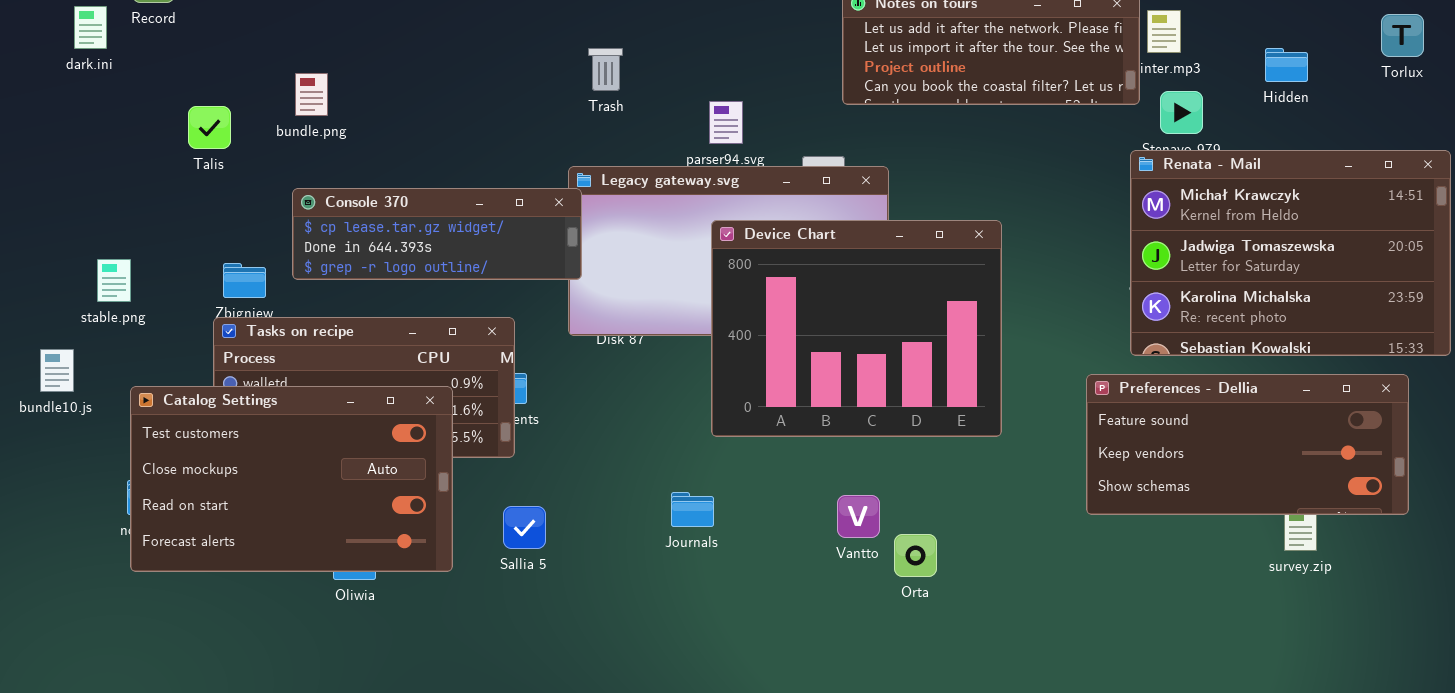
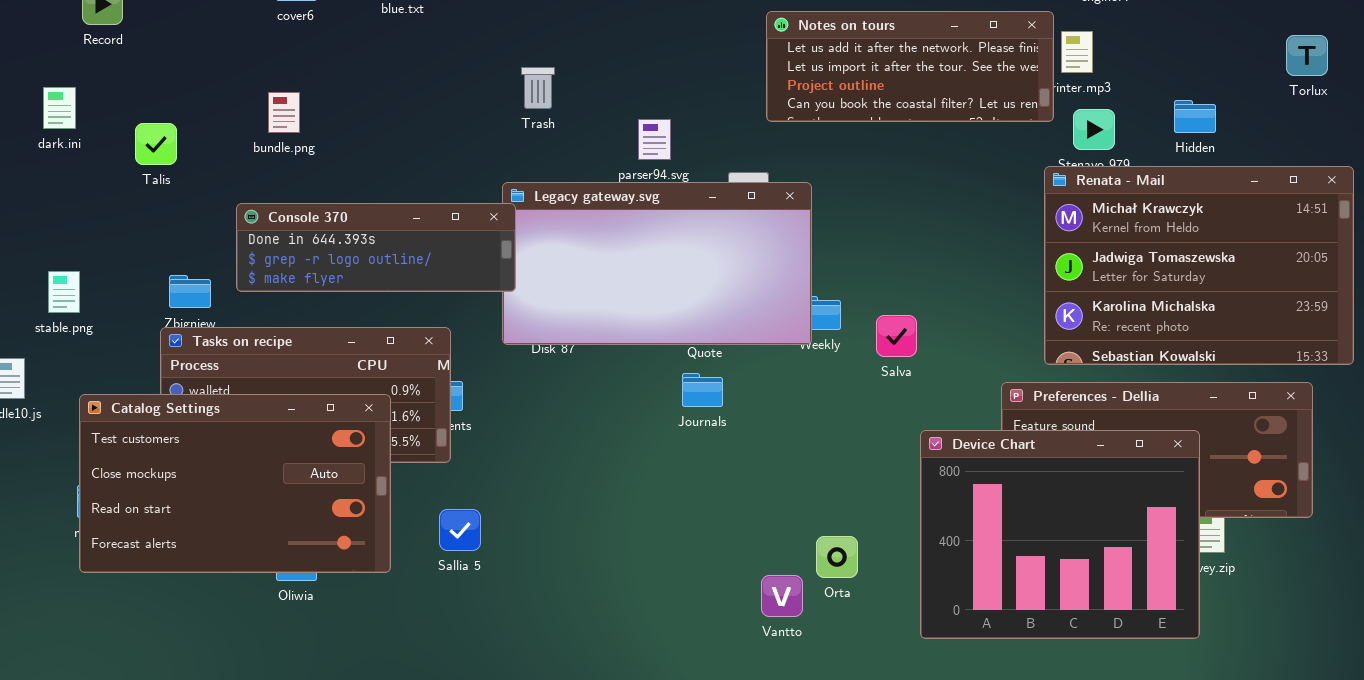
dark.ini: [74,6,107,49] -> [43,87,76,129], moved
Hidden: [1265,48,1308,82] -> [1174,100,1216,133], moved
bundle.png: [295,73,328,116] -> [268,92,300,133], moved
Console 370: [292,188,582,280] -> [236,203,516,292], scrolled down 1 row
Device Chart: [711,220,1002,437] -> [920,430,1200,639], moved
Journals: [671,492,714,527] -> [682,373,723,407], moved
Vantto: [837,495,880,538] -> [761,575,803,617], moved

